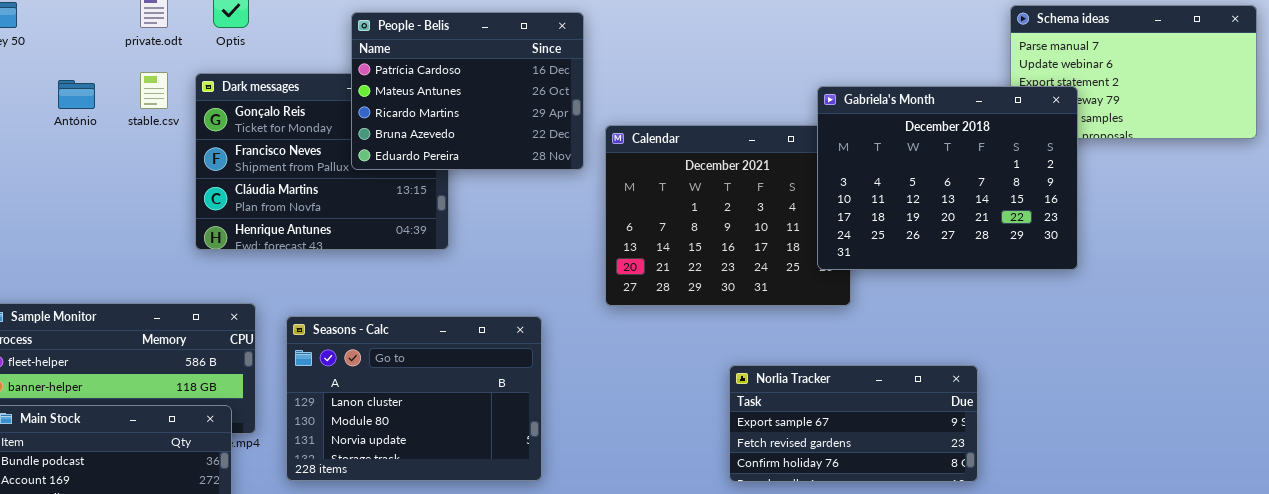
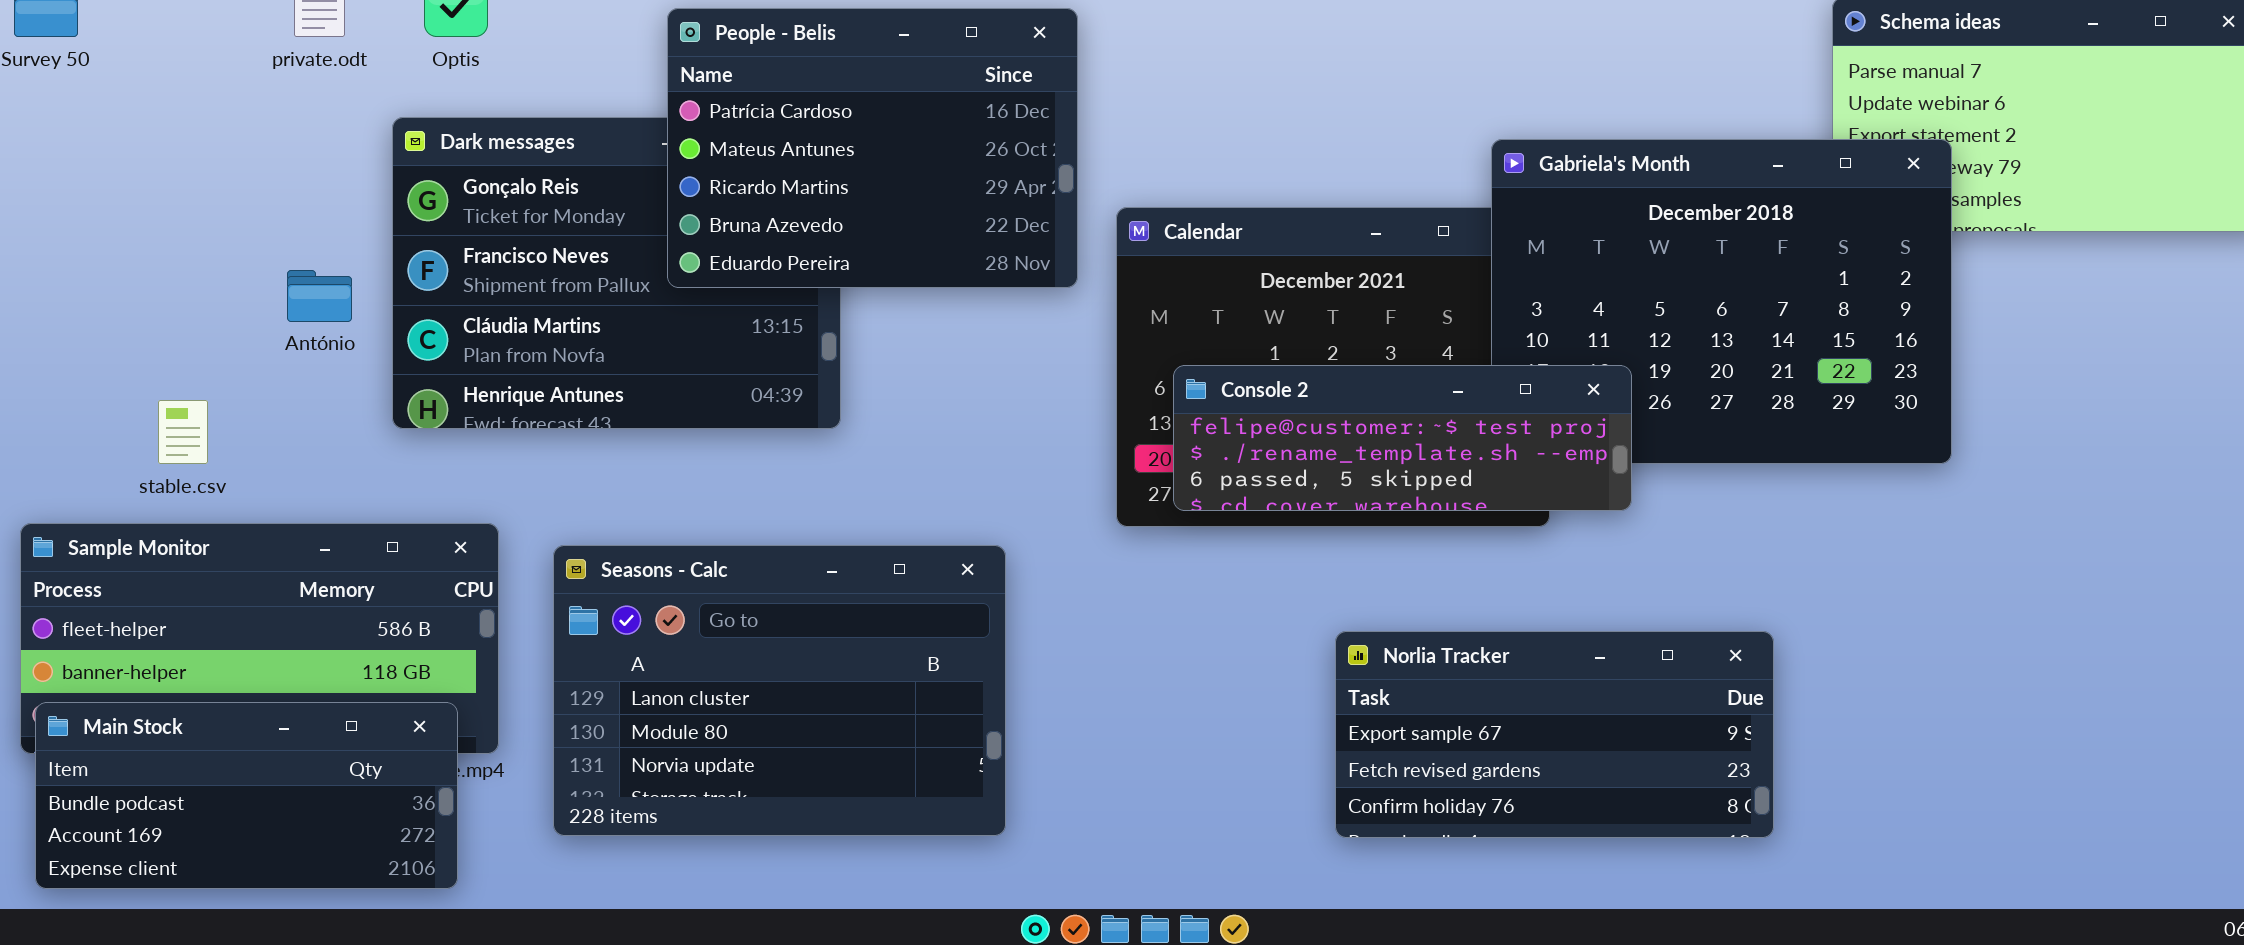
stable.csv: [140,72,168,109] -> [158,400,208,464], moved
António: [58,80,95,109] -> [287,270,352,322], moved
Console 2: none -> [1173,365,1632,511], opened

